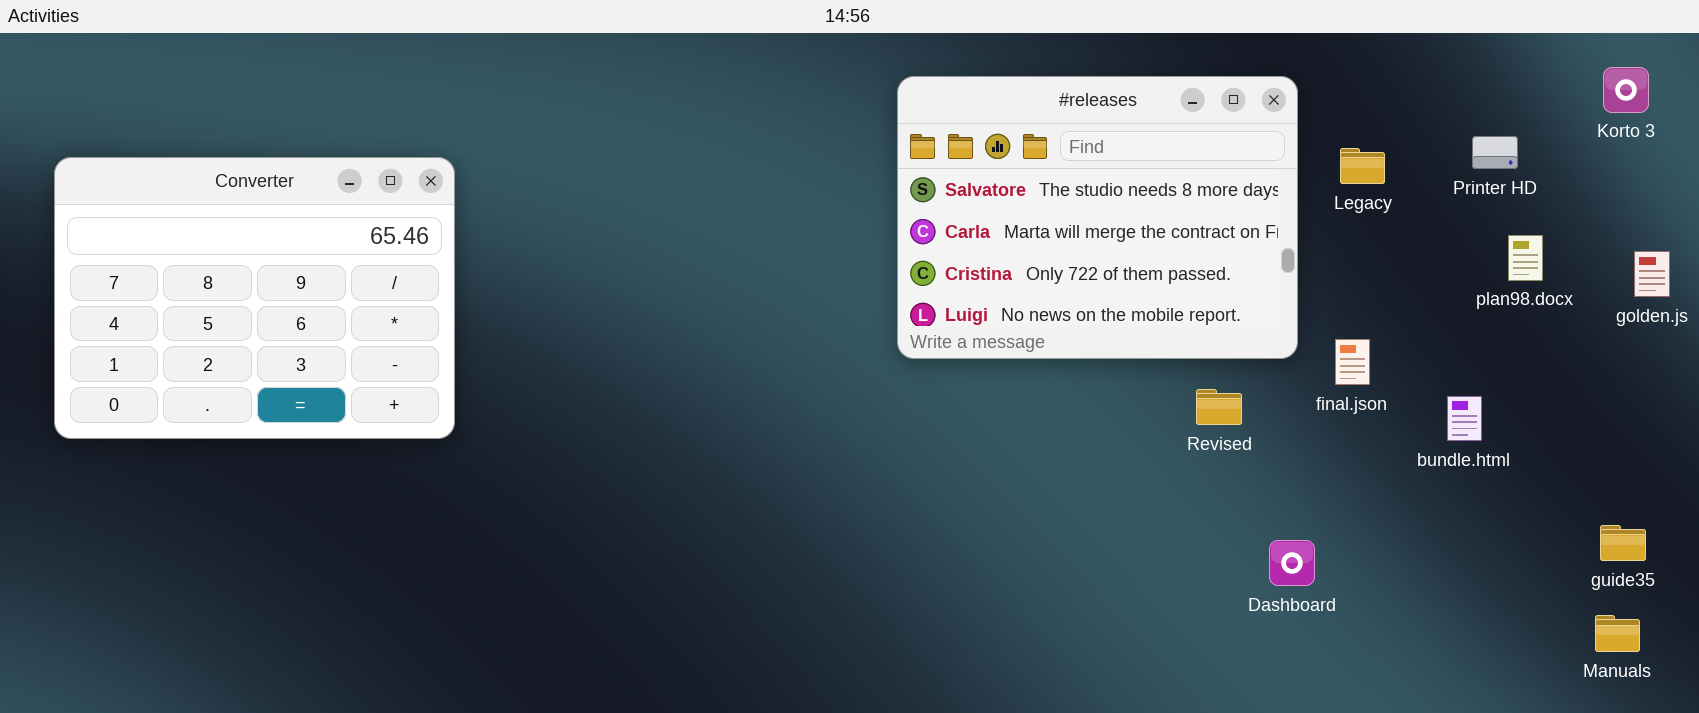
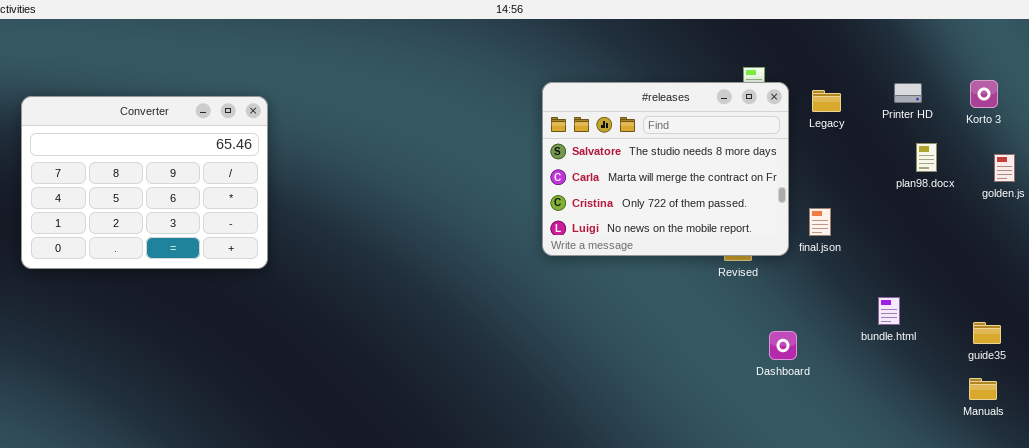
Korto 3: [1603,67,1649,113] -> [970,80,998,108], moved
#releases: [897,76,1298,359] -> [542,82,789,256], moved
bundle.html: [1447,396,1482,441] -> [878,297,900,325], moved

